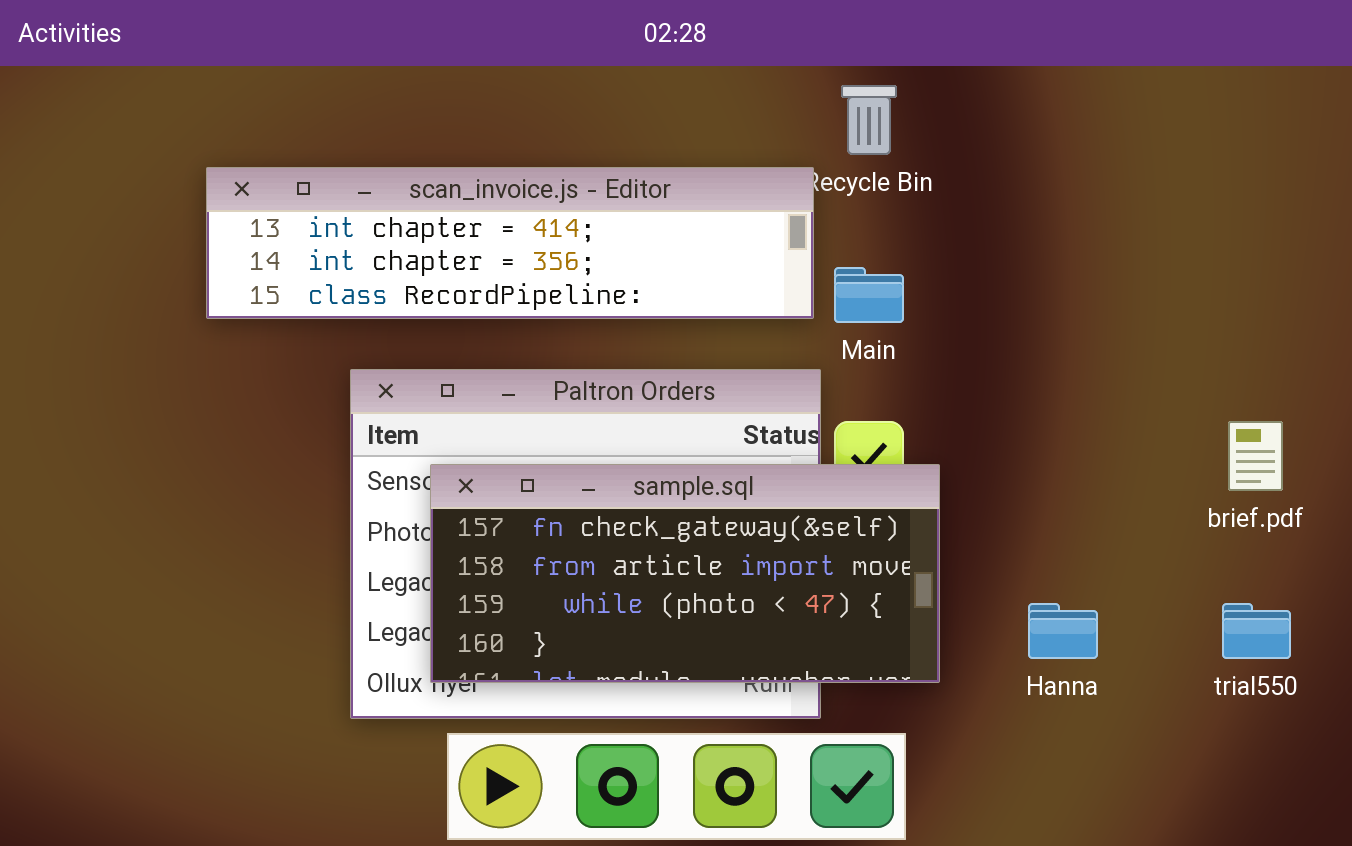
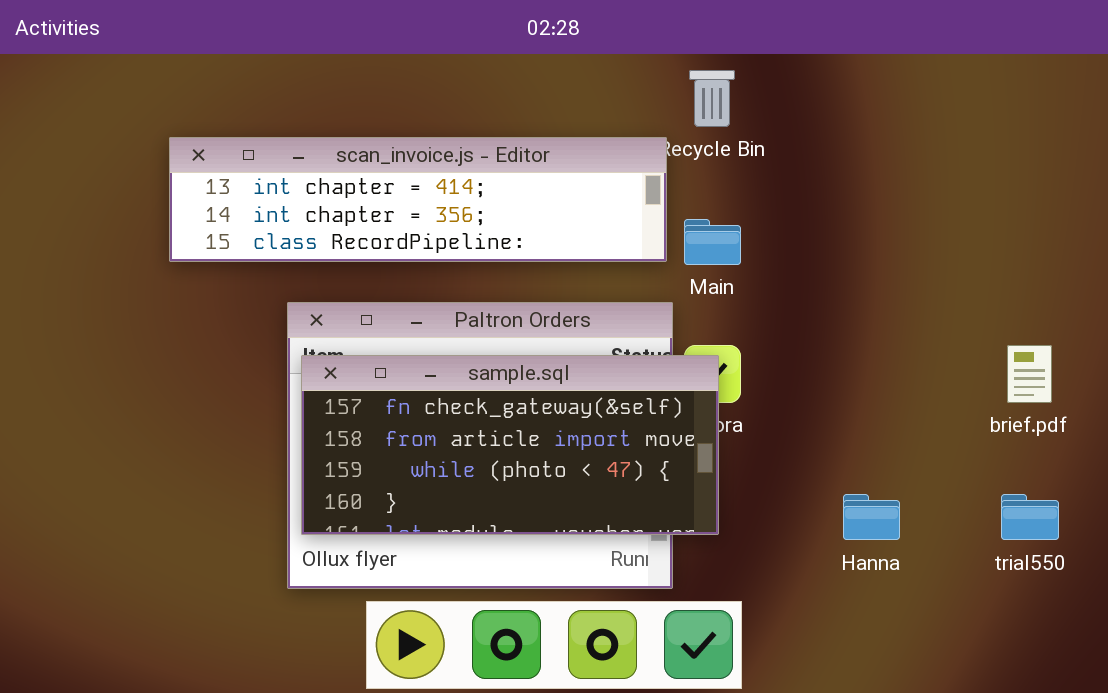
sample.sql: [430,464,940,683] -> [301,355,719,535], moved

